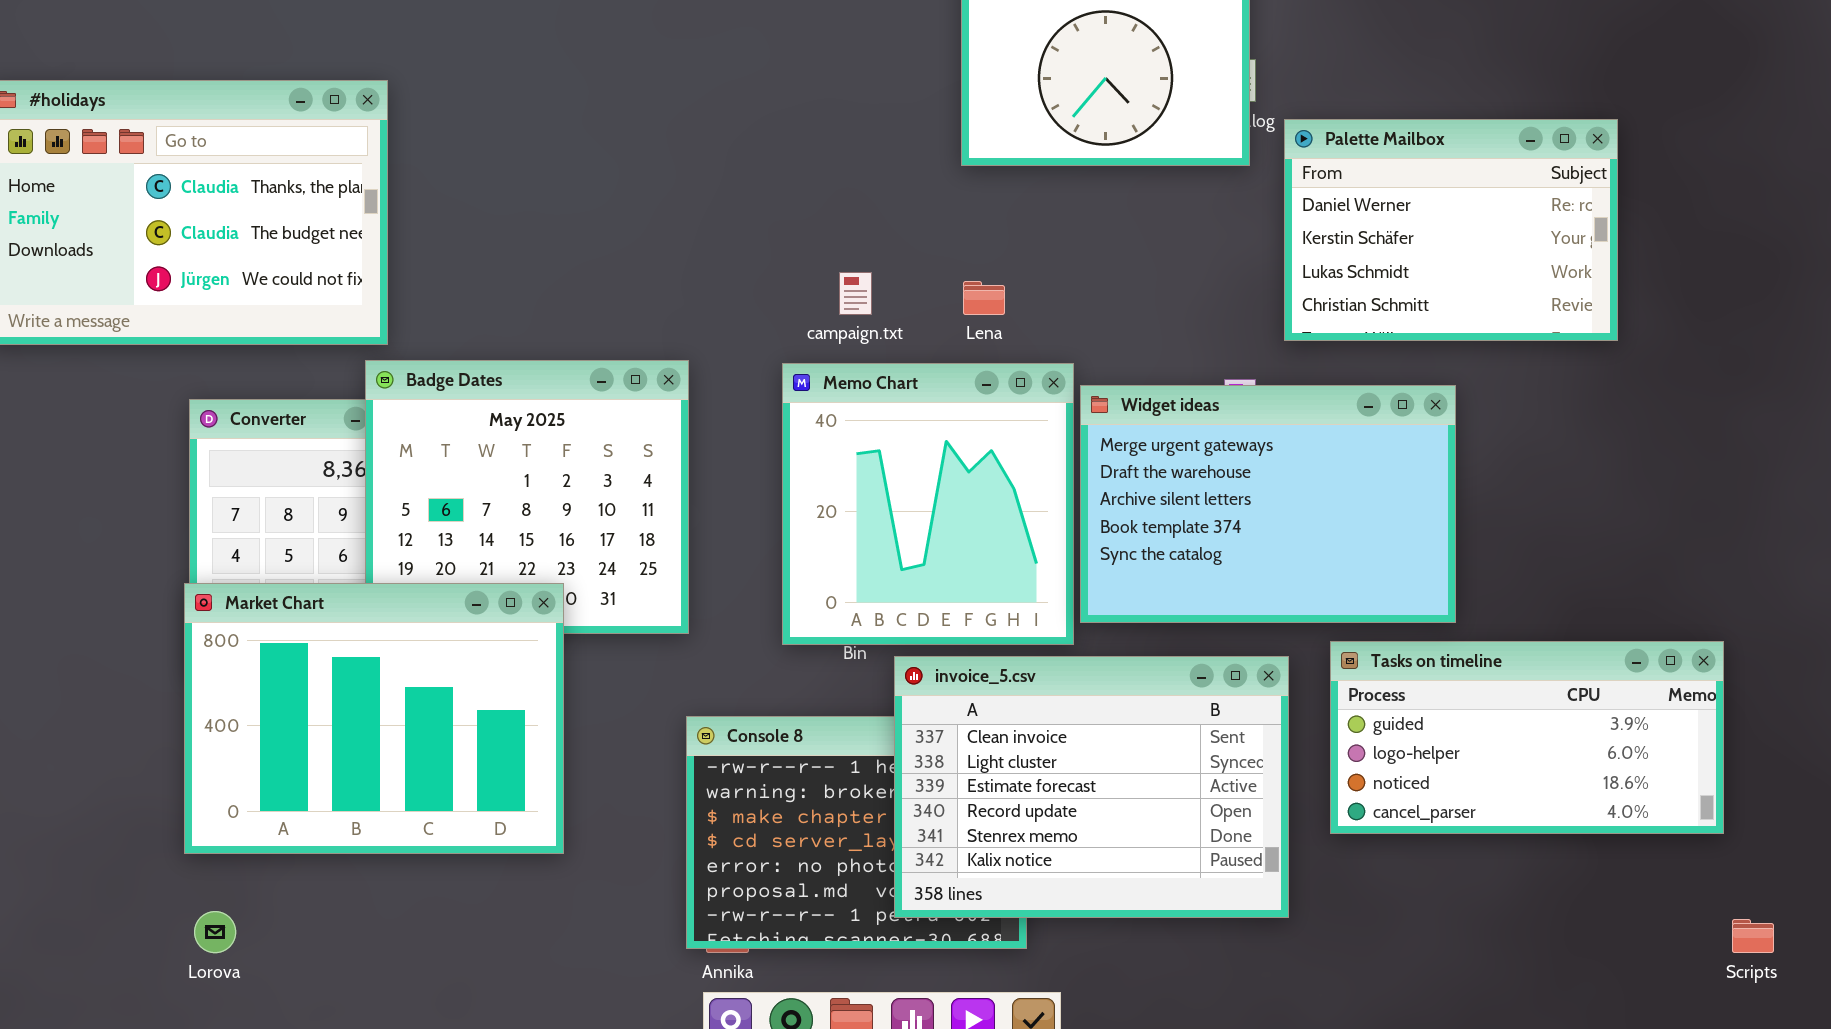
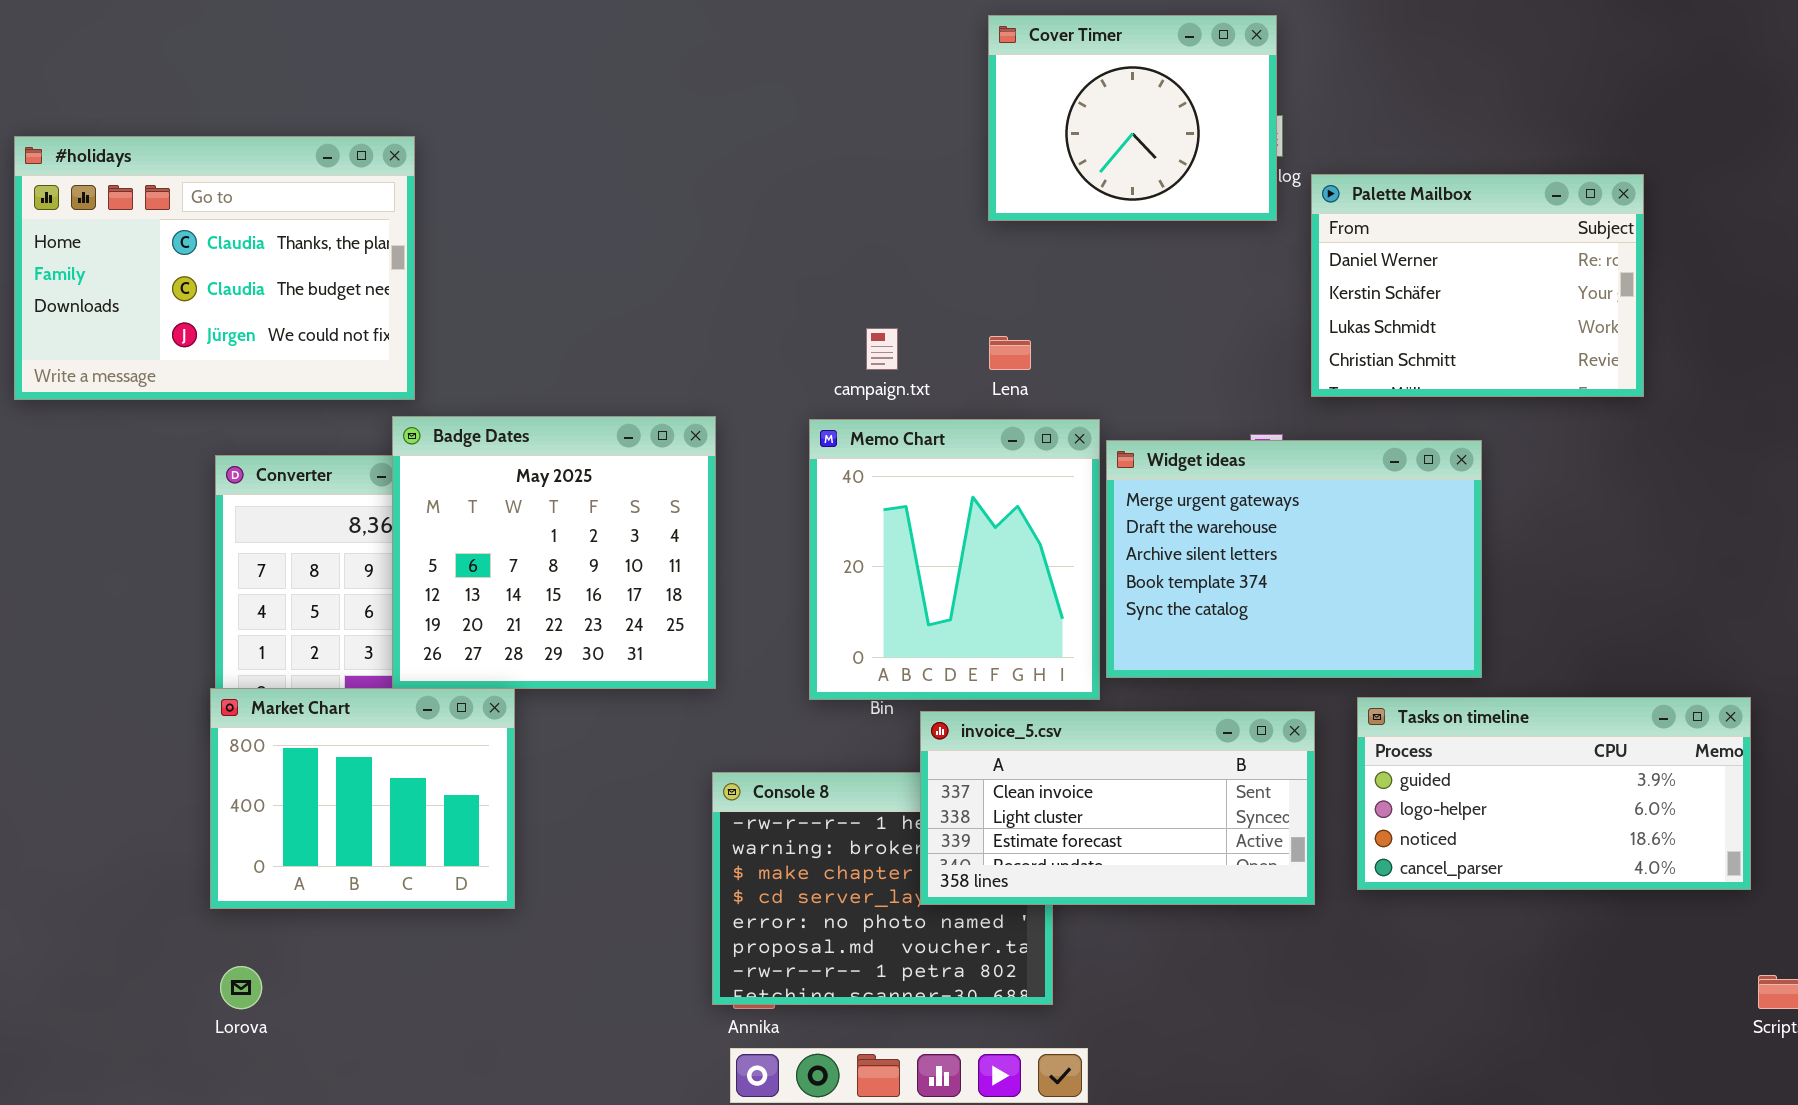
Market Chart: [184,583,564,854] -> [210,688,515,909], resized
invoice_5.csv: [894,656,1289,918] -> [920,711,1315,905], resized

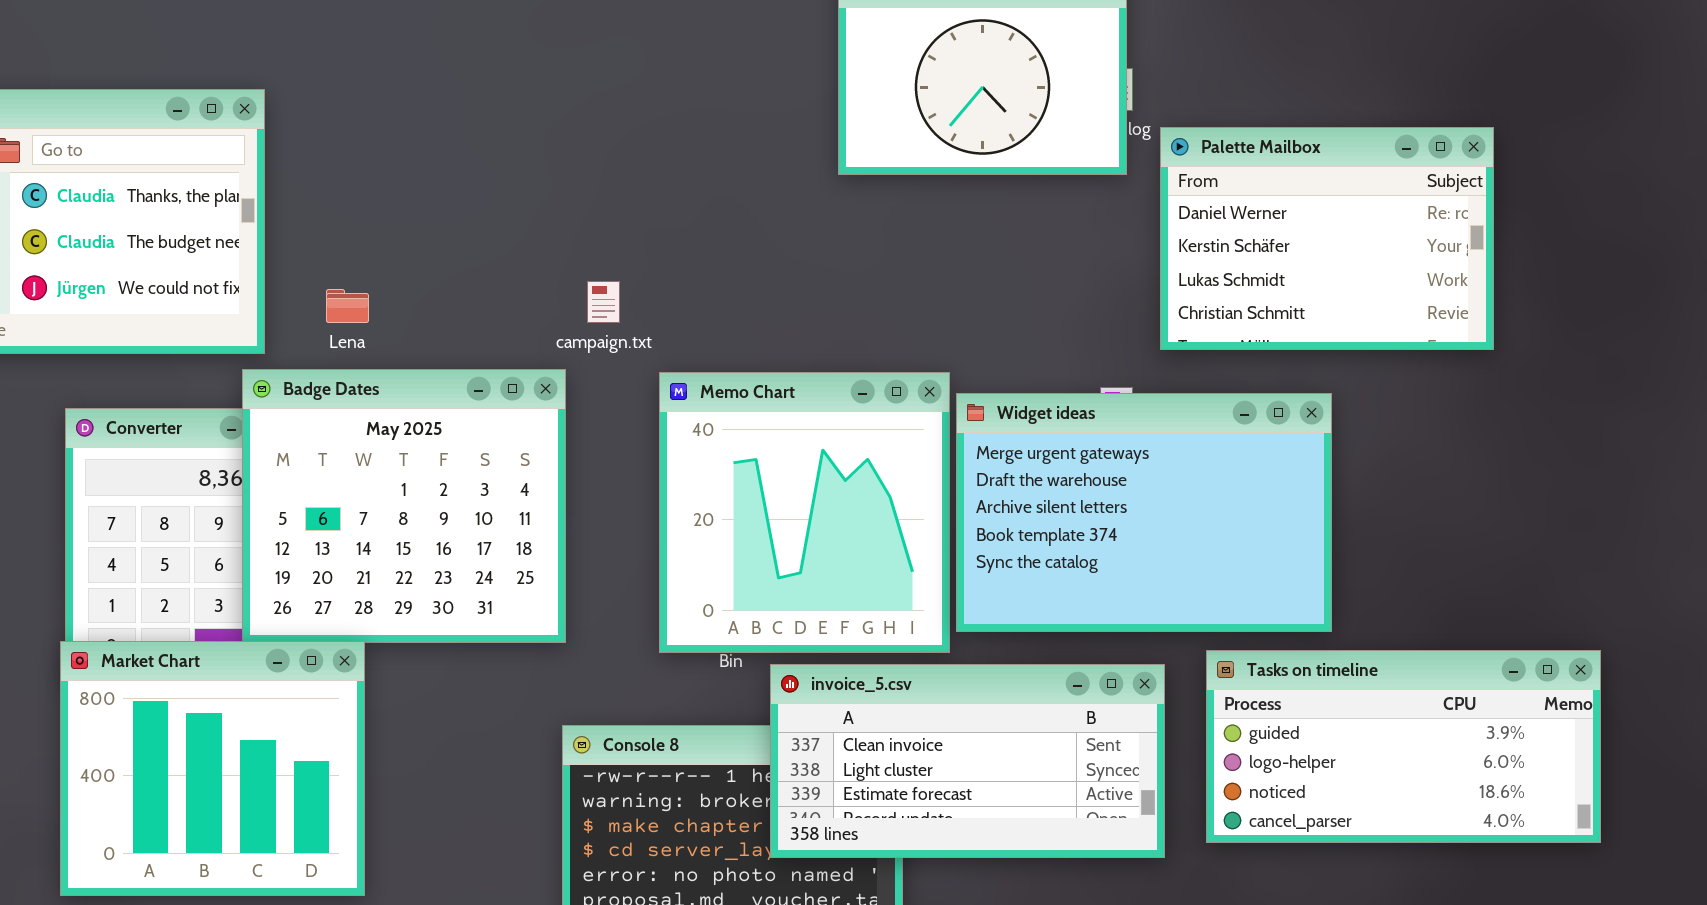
campaign.txt: [866,328,898,370] -> [587,281,620,323], moved
Lena: [989,336,1031,370] -> [326,289,369,323], moved
Market Chart: [210,688,515,909] -> [60,641,365,896], resized

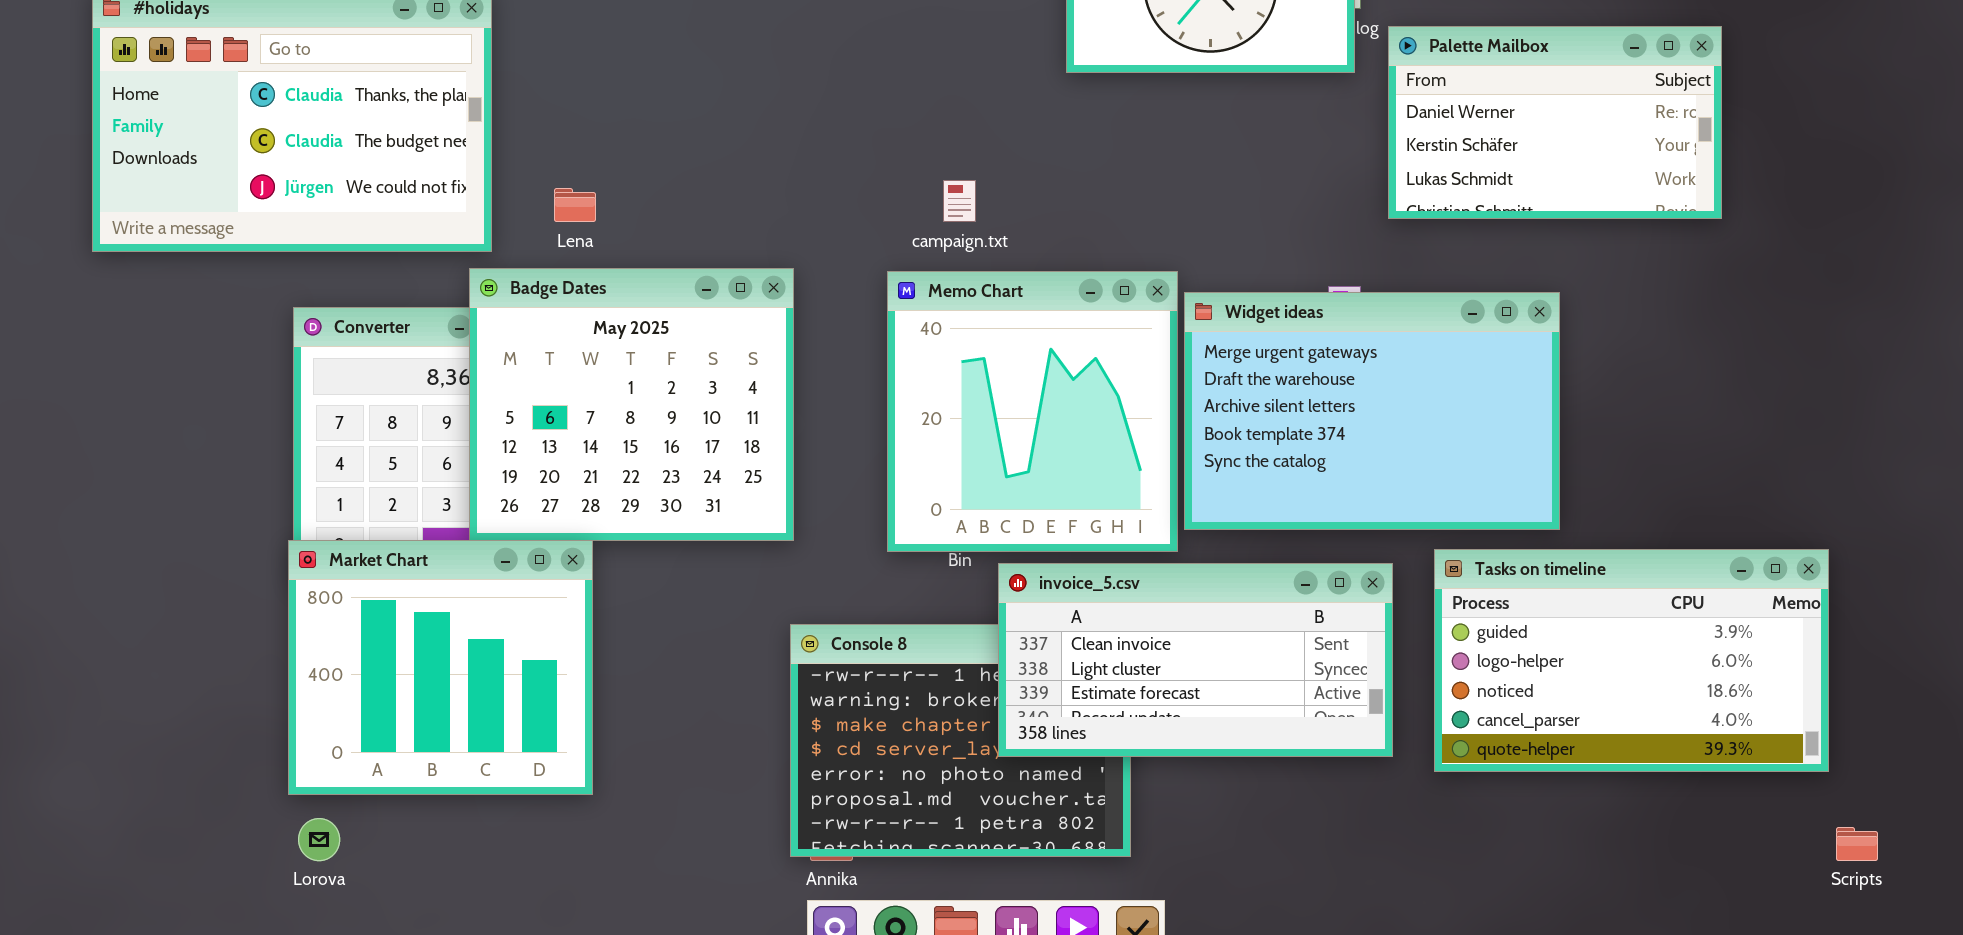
Palette Mailbox: [1160,127,1494,350] -> [1388,26,1722,219], resized
campaign.txt: [587,281,620,323] -> [943,180,976,222], moved
Tasks on timeline: [1206,650,1601,843] -> [1434,549,1829,772], resized

